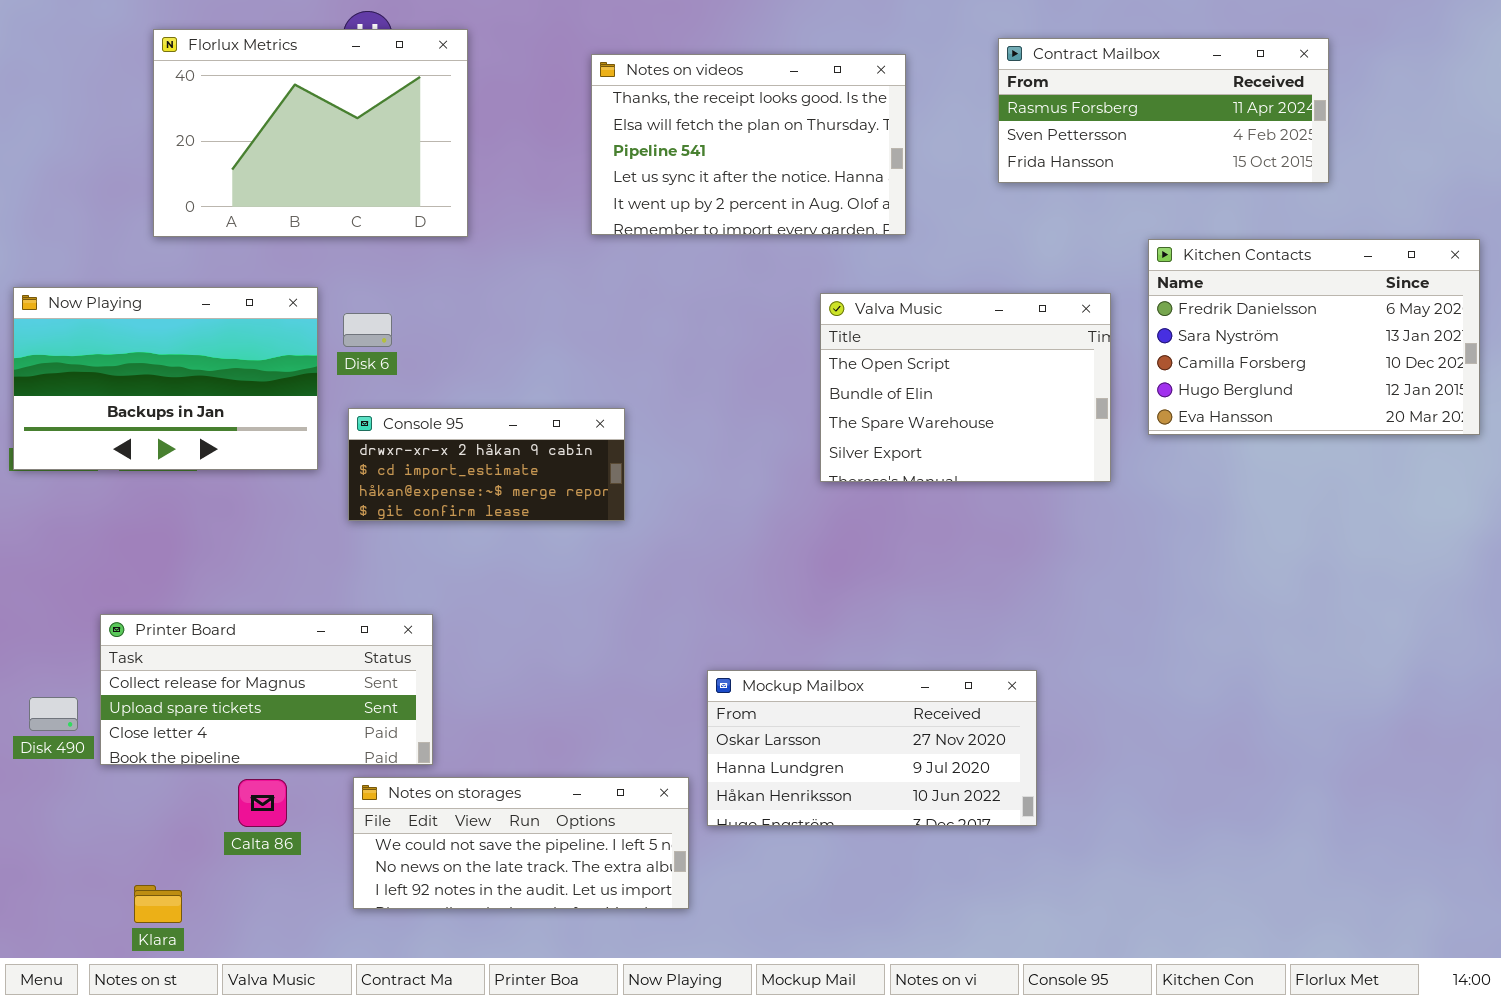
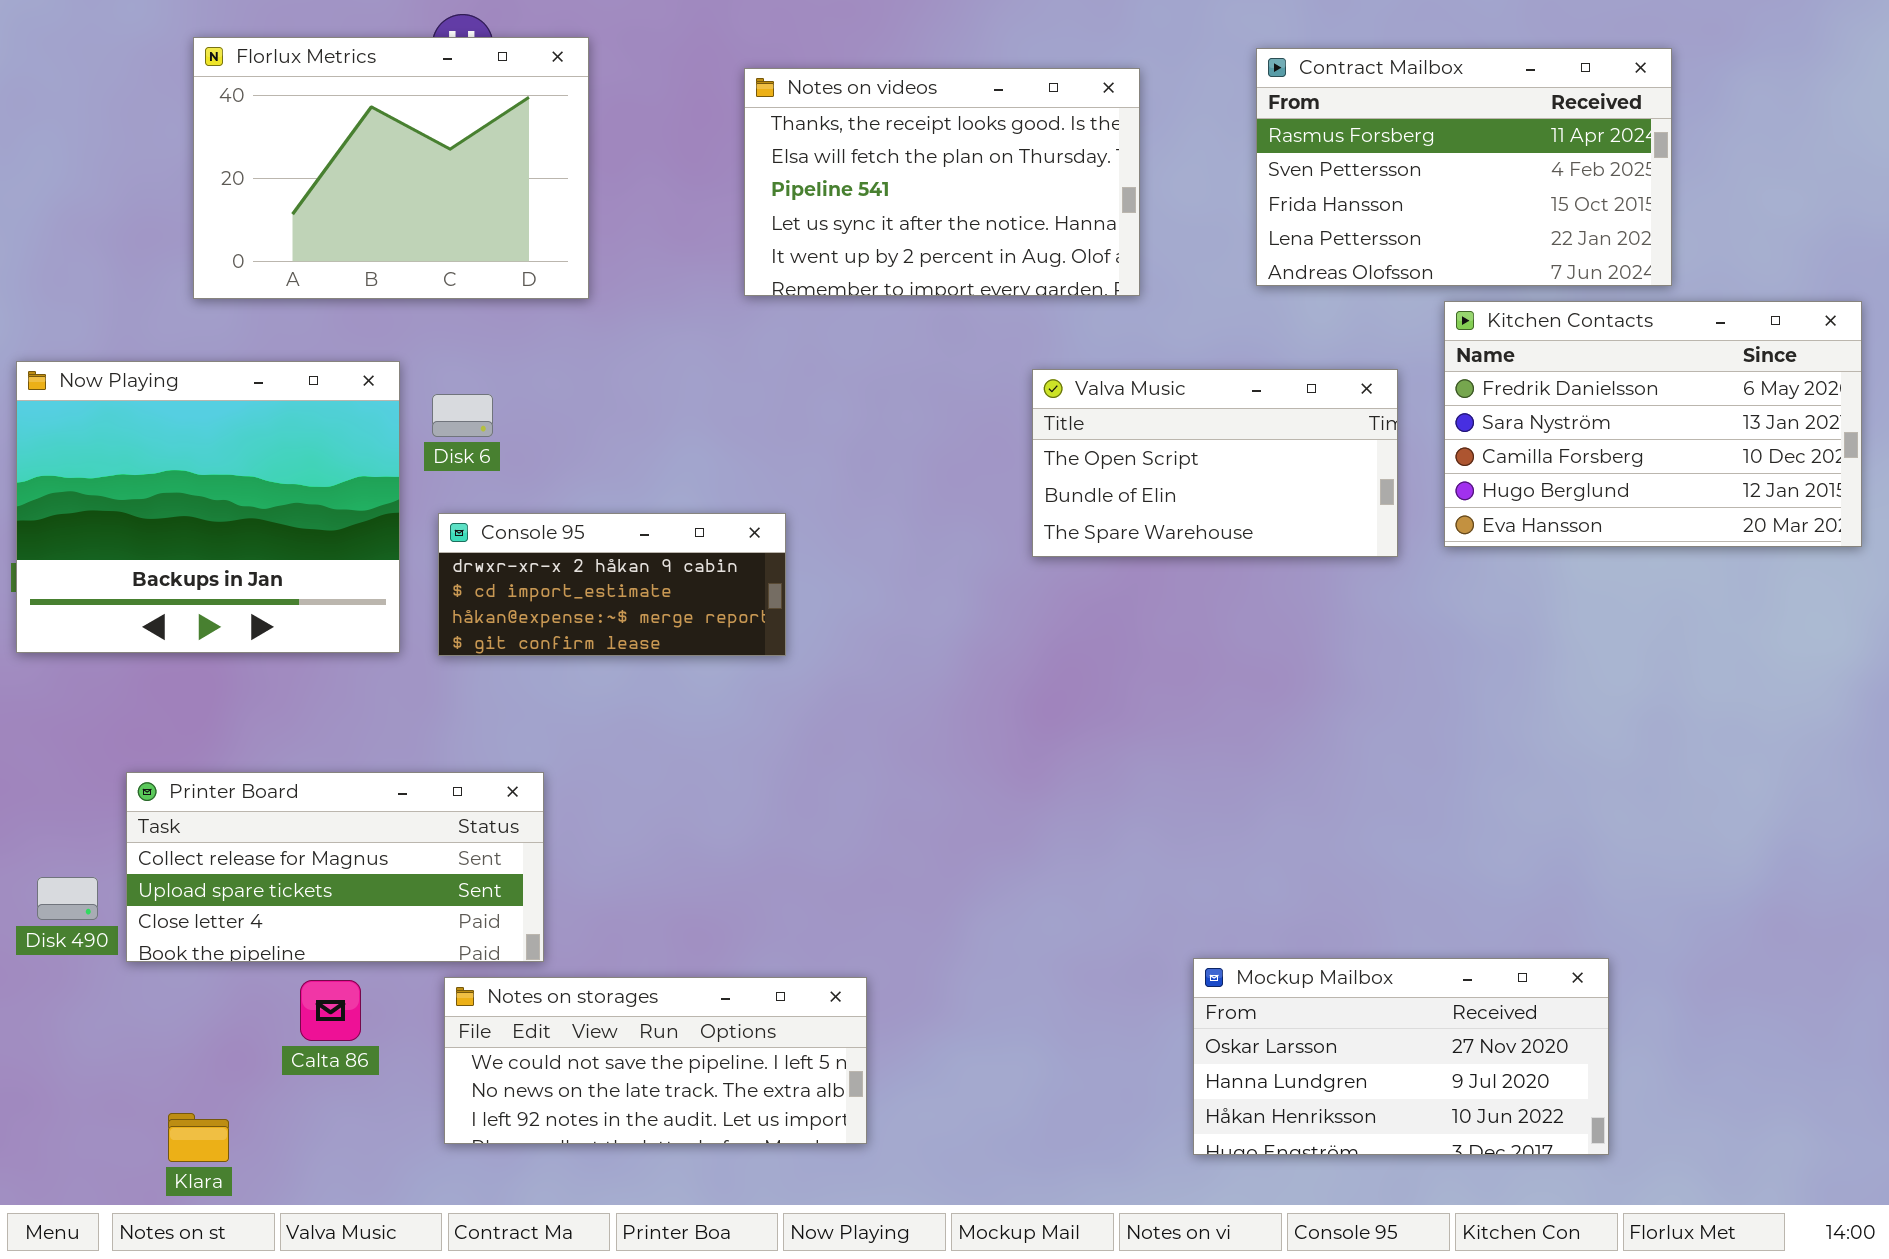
Contract Mailbox: [998,38,1329,183] -> [1256,48,1672,286], resized
Now Playing: [13,287,318,470] -> [16,361,400,653], resized
Valva Music: [820,293,1111,482] -> [1032,369,1398,557], resized
Mockup Mailbox: [707,670,1037,826] -> [1193,958,1609,1155], moved

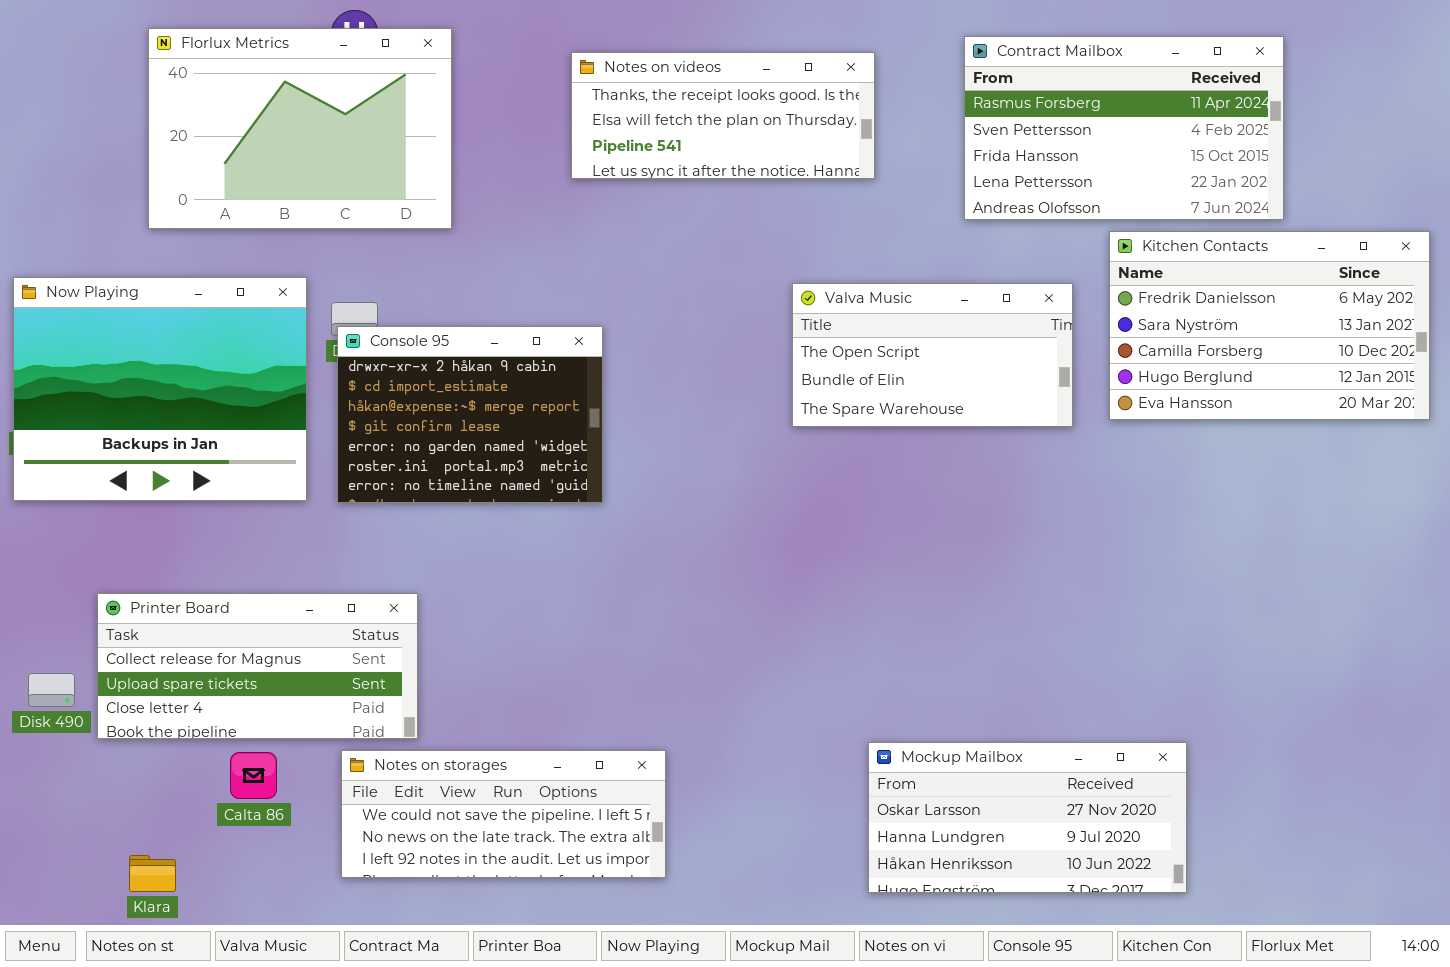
Notes on videos: [744,68,1140,296] -> [571,52,875,179], resized
Console 95: [438,513,786,656] -> [337,326,603,503], resized
Mockup Mailbox: [1193,958,1609,1155] -> [868,742,1187,893], moved

